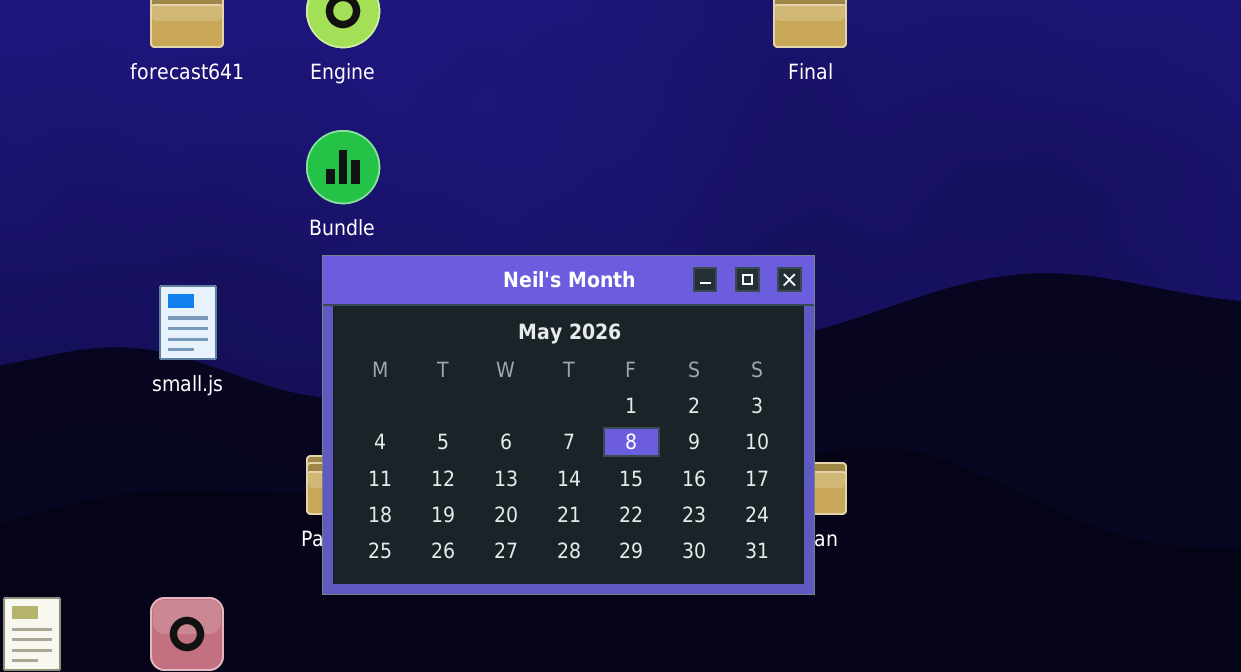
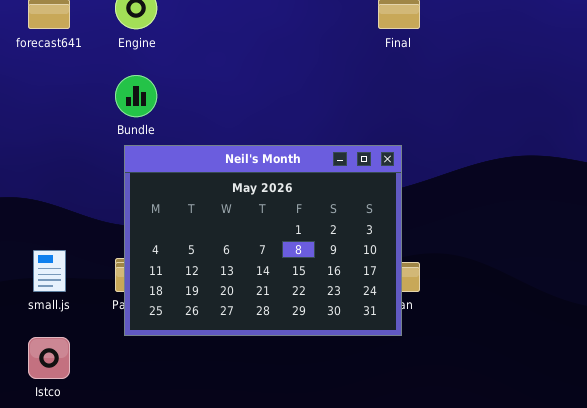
small.js: [159,285,217,360] -> [33,250,66,292], moved

